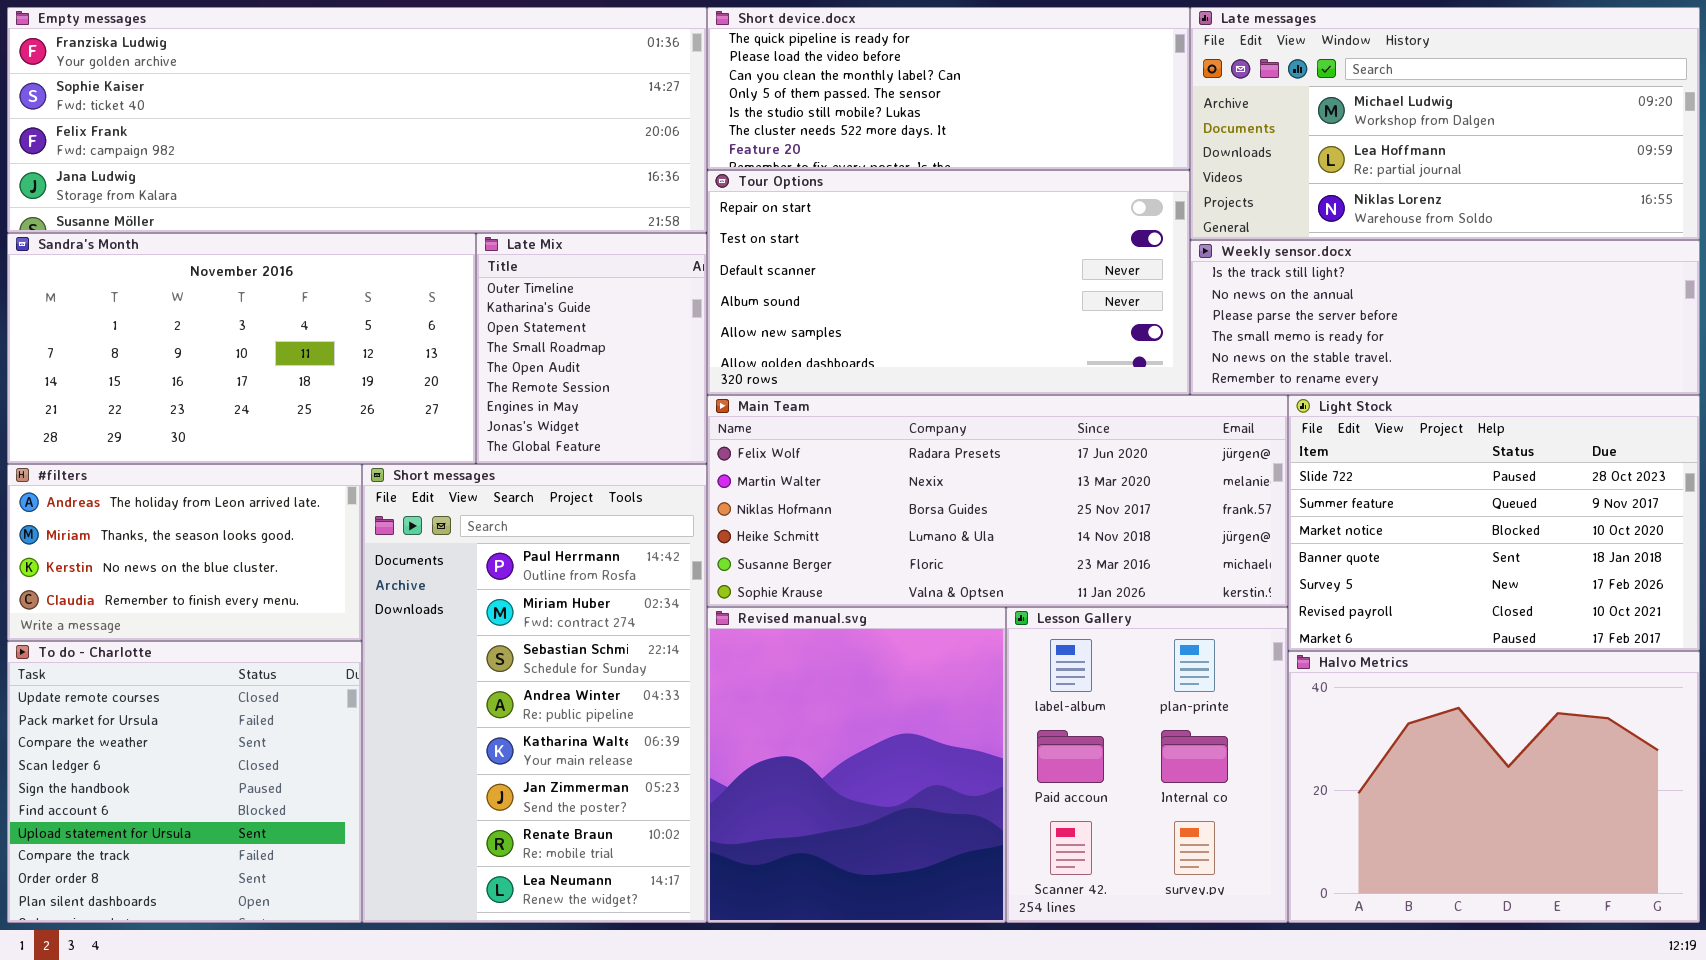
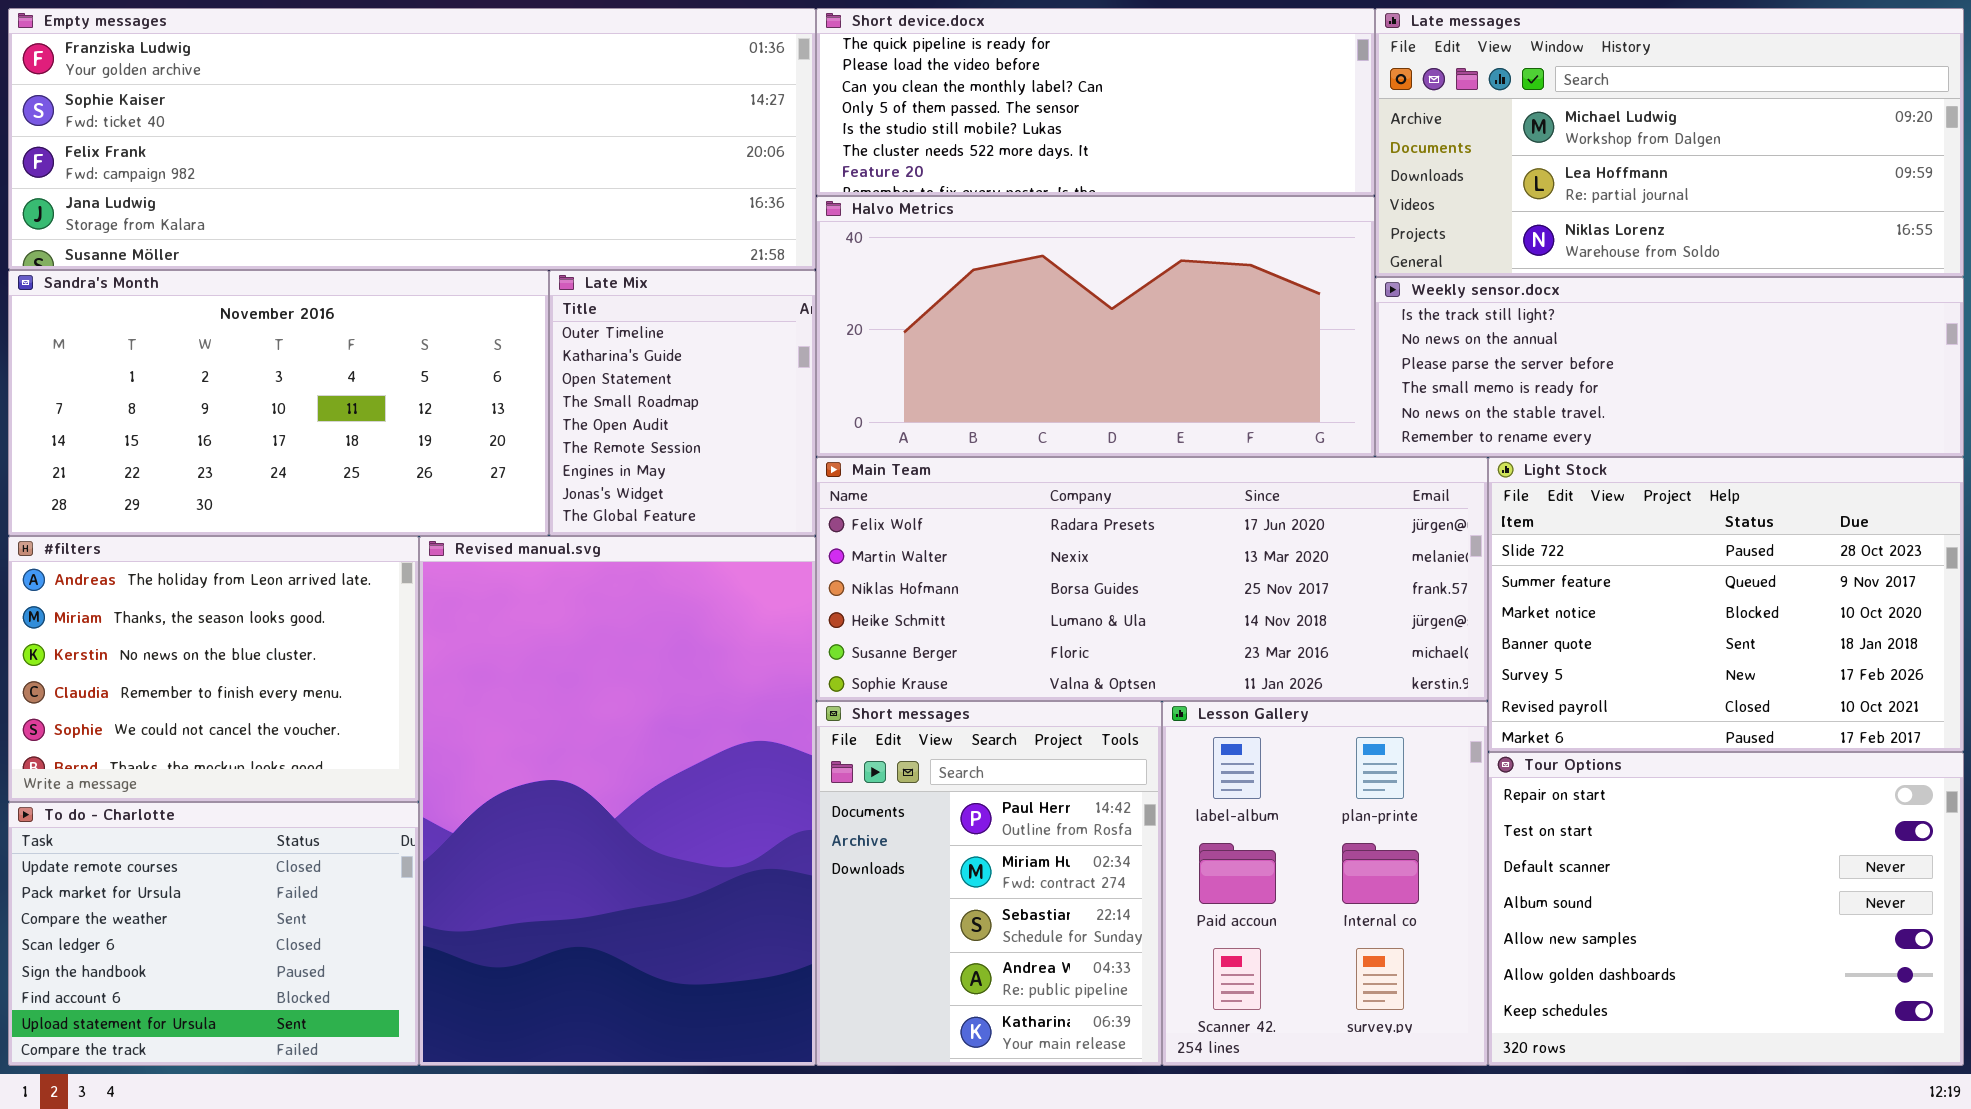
Tour Options: [707,170,1190,395] -> [1488,752,1964,1066], moved, resized
#filters: [7,464,362,641] -> [8,536,419,802], resized
Short messages: [362,464,707,923] -> [816,701,1162,1066], moved, resized
Revised manual.svg: [707,607,1006,923] -> [419,536,816,1066], moved, resized
To do - Charlotte: [7,641,362,923] -> [8,802,419,1066], resized
Halvo Metrics: [1288,651,1700,923] -> [816,196,1375,457], moved, resized

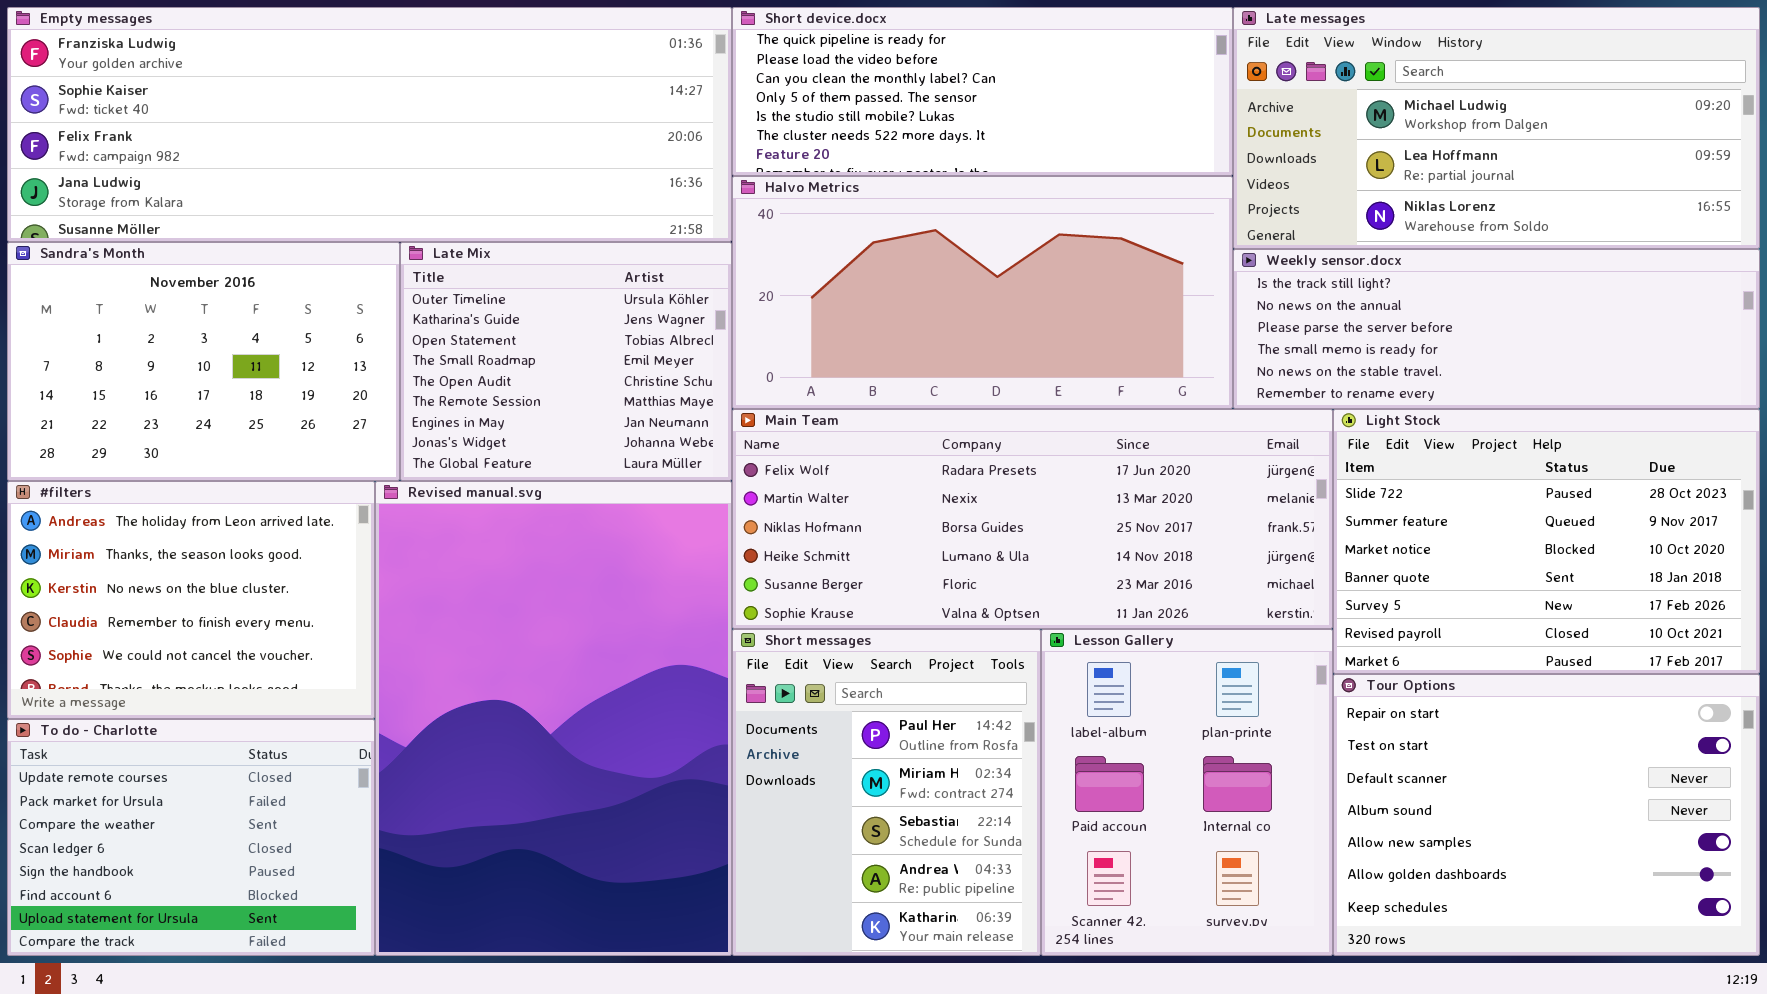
Sandra's Month: [8,270,549,536] -> [7,242,400,481], resized
Late Mix: [549,270,816,536] -> [400,242,732,481], resized

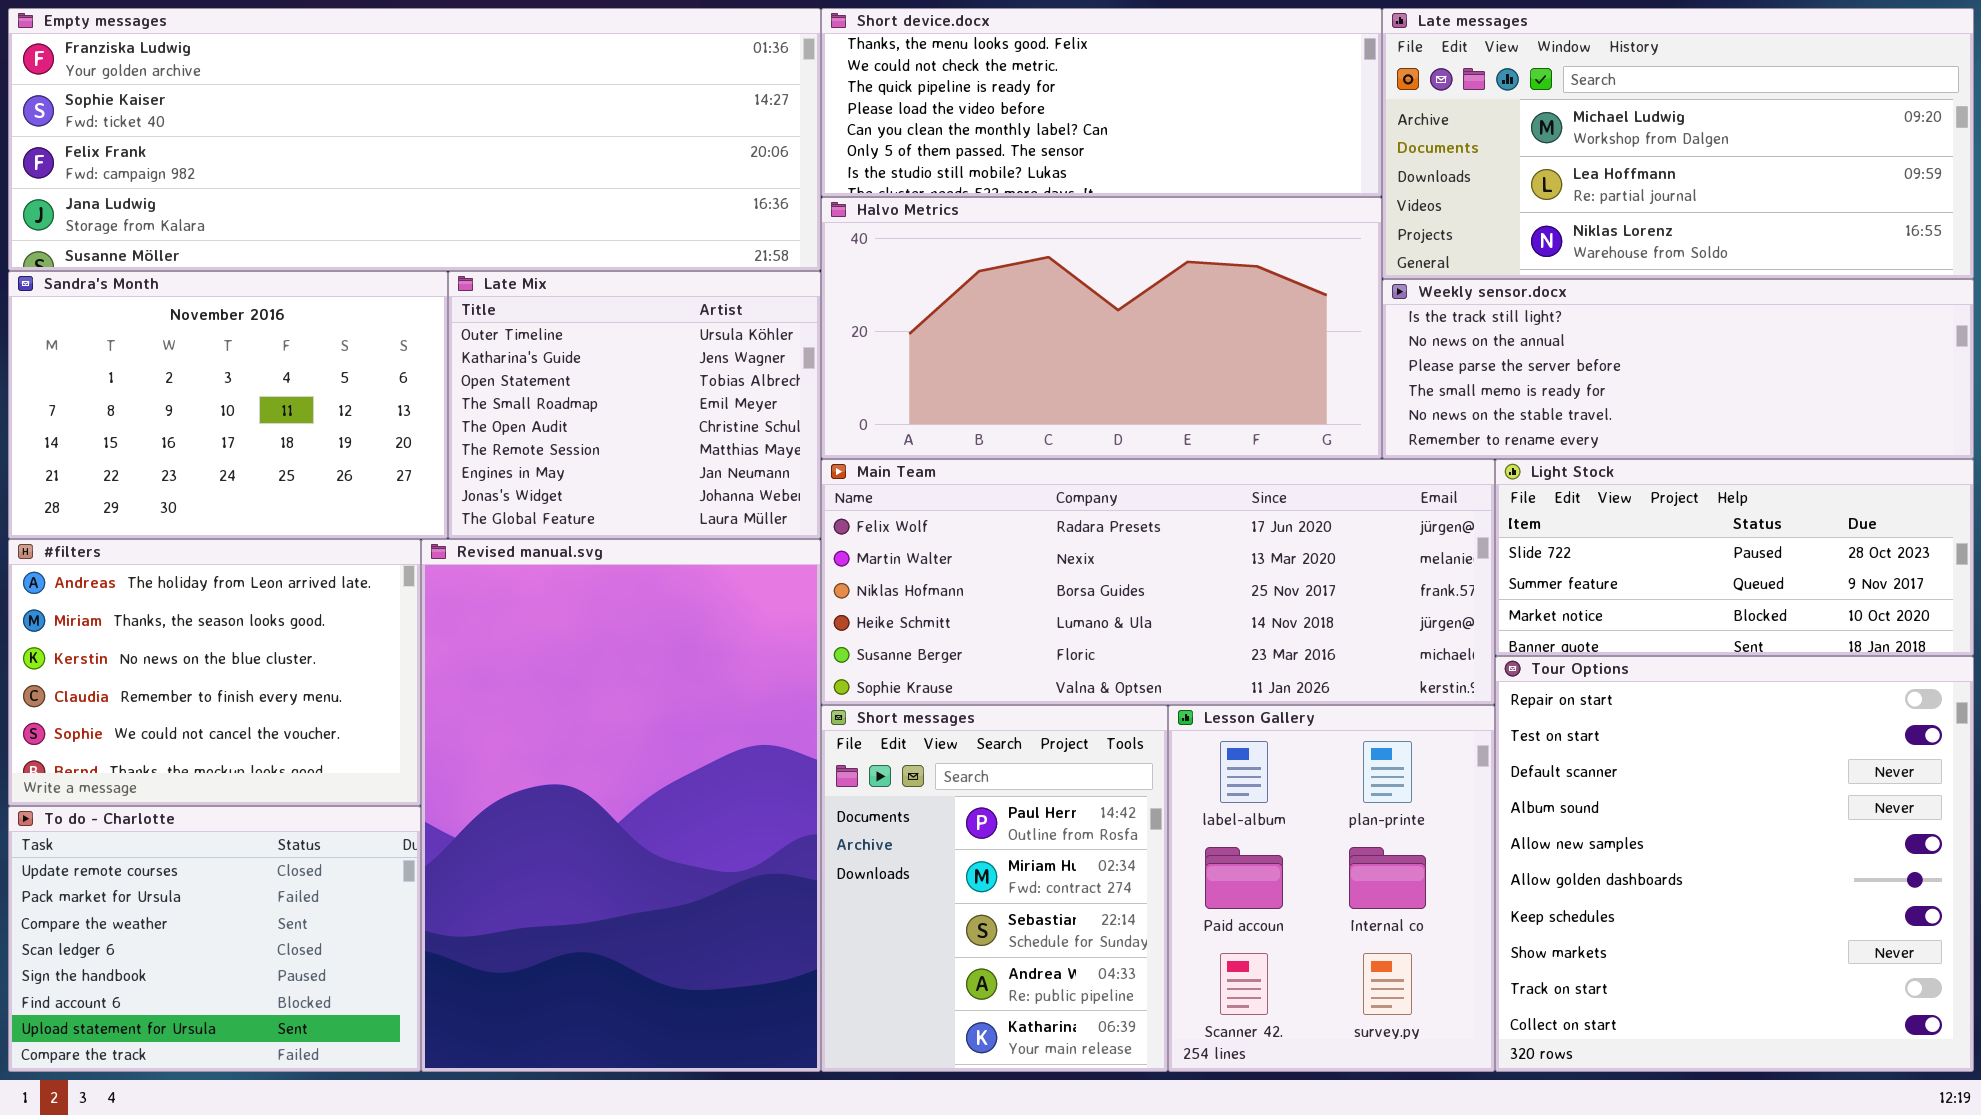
Short device.docx: [732,7,1233,176] -> [821,8,1382,197], scrolled up 2 rows
Light Stock: [1333,409,1760,674] -> [1495,459,1974,656], resized
Tour Options: [1333,674,1760,956] -> [1495,656,1974,1072], resized

